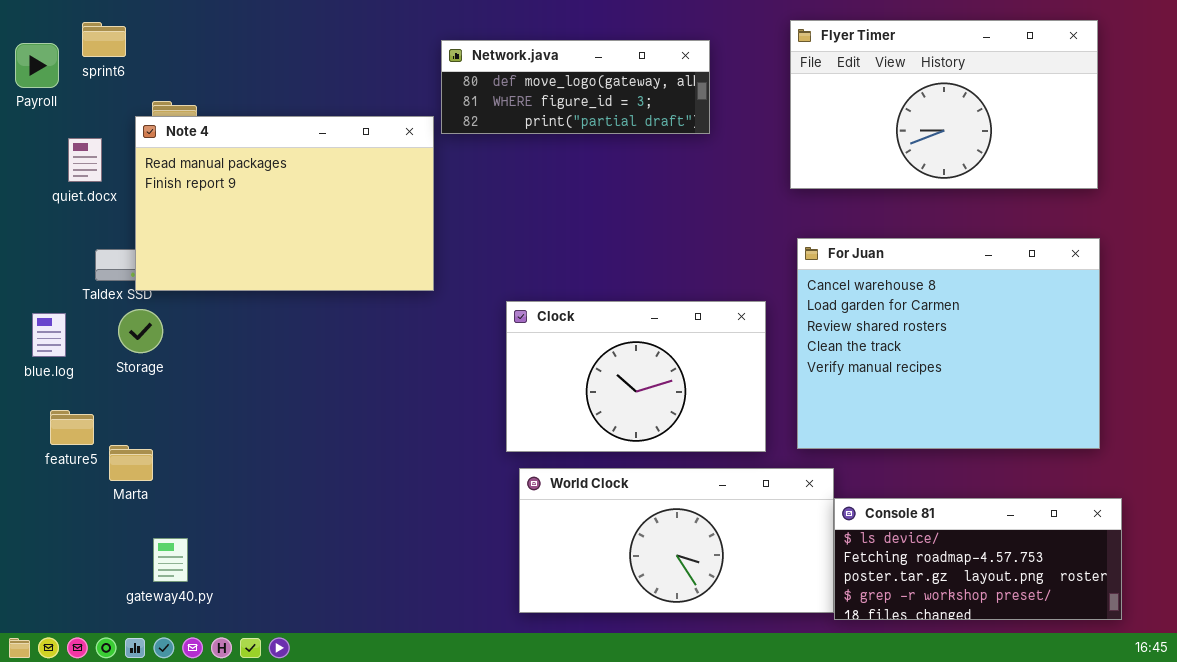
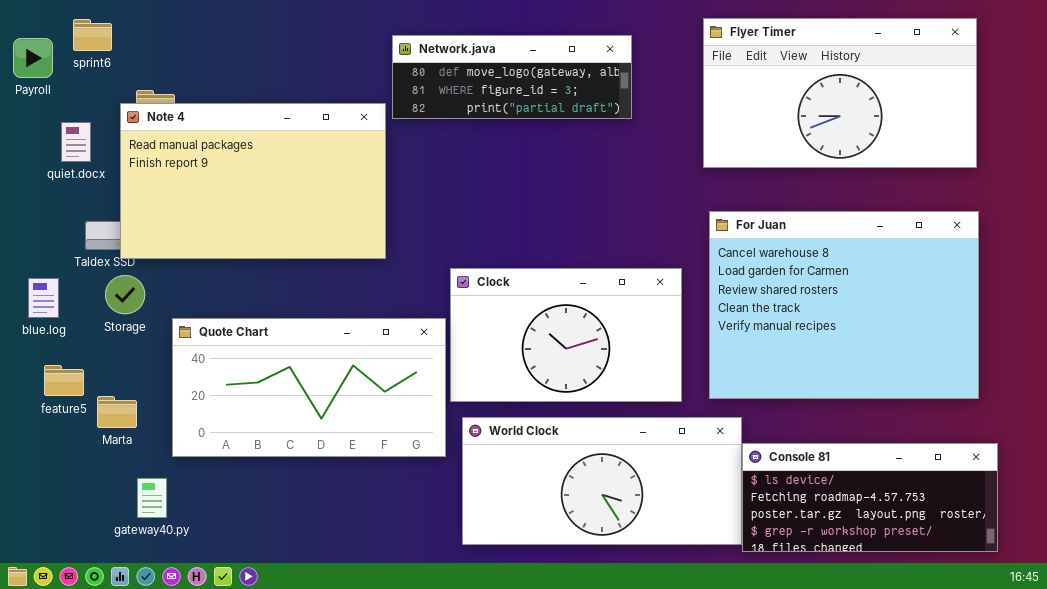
Quote Chart: none -> [172,318,446,457], opened

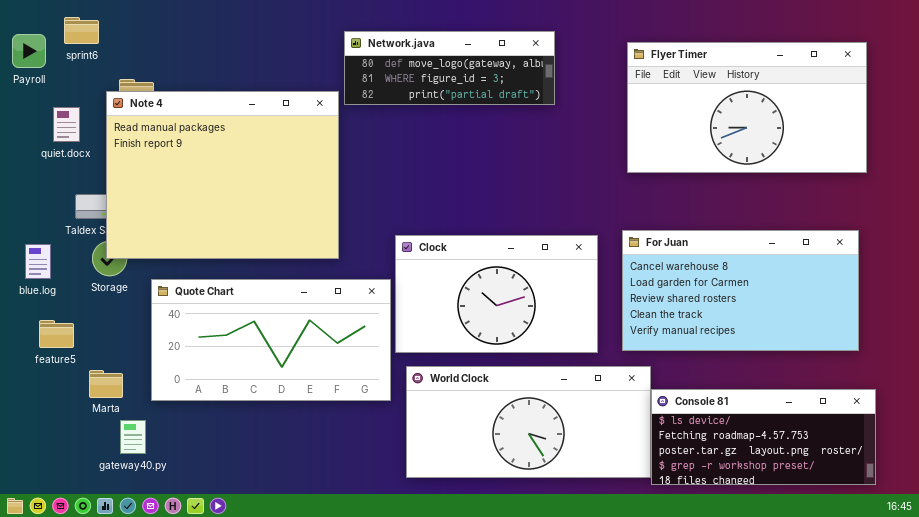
Flyer Timer: [703,18,977,168] -> [627,42,867,173], moved
Note 4: [120,103,386,259] -> [106,91,339,259], resized
For Juan: [709,211,979,399] -> [622,230,859,351], resized
Marta: [97,396,137,428] -> [89,370,123,398], moved

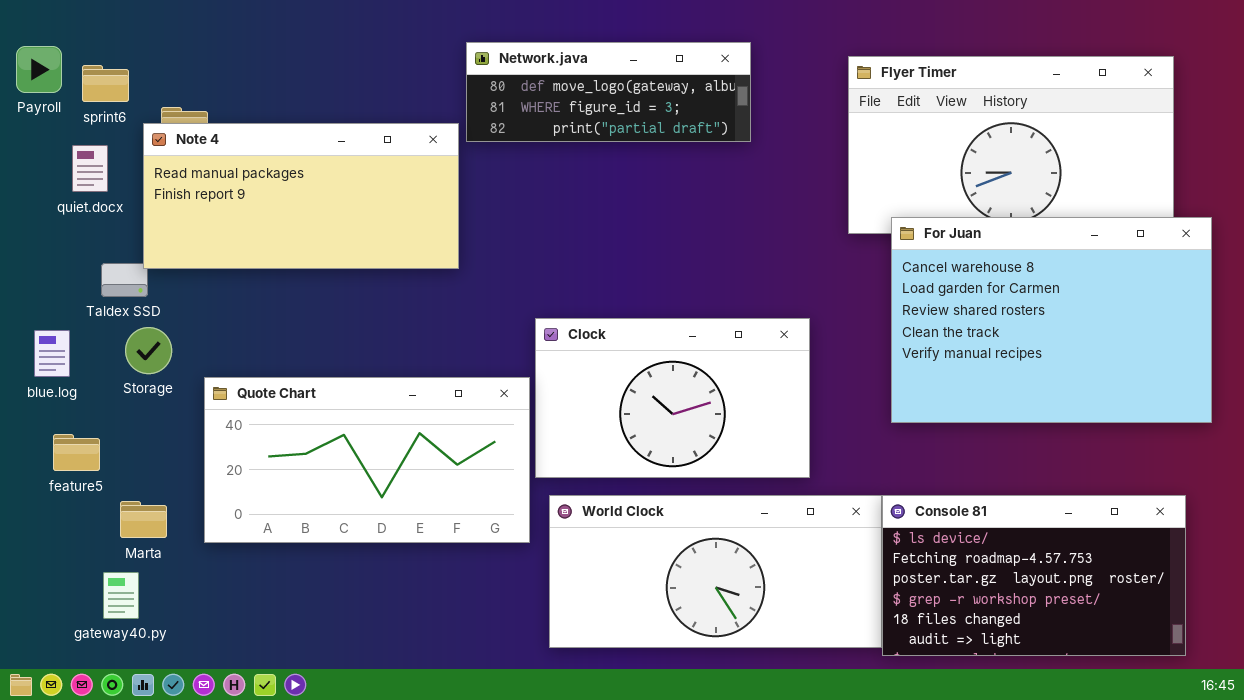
sprint6: [64,17,99,44] -> [82,65,129,102], moved
Note 4: [106,91,339,259] -> [143,123,459,269], resized
For Juan: [622,230,859,351] -> [891,217,1212,423], moved, resized
Console 81: [651,389,876,485] -> [882,495,1186,656], resized
gateway40.py: [120,420,146,454] -> [103,572,139,619], moved

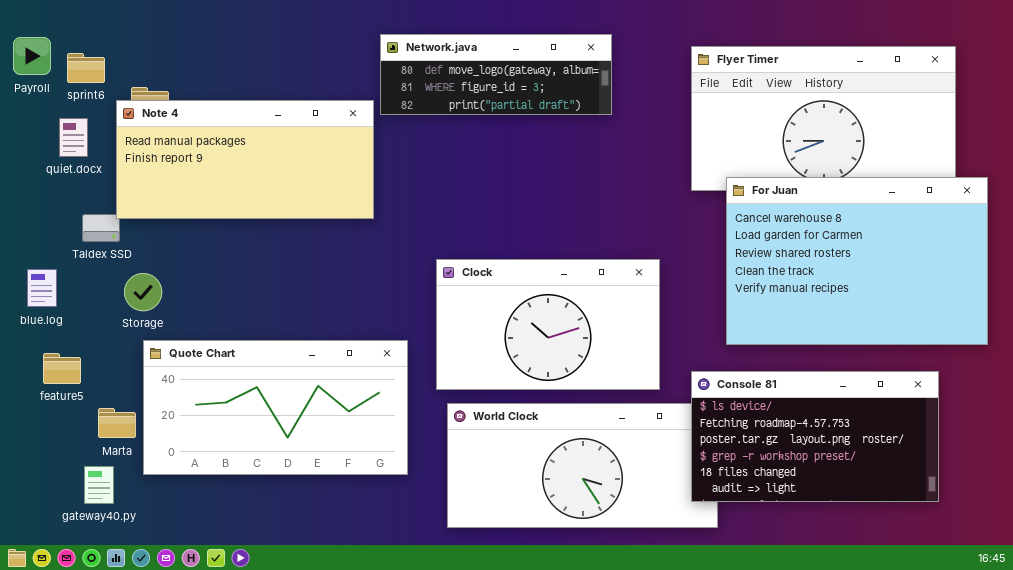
Storage: [125,327,172,374] -> [124,273,162,311], moved
Quote Chart: [204,377,530,543] -> [143,340,408,475], moved
Console 81: [882,495,1186,656] -> [691,371,939,502], moved

